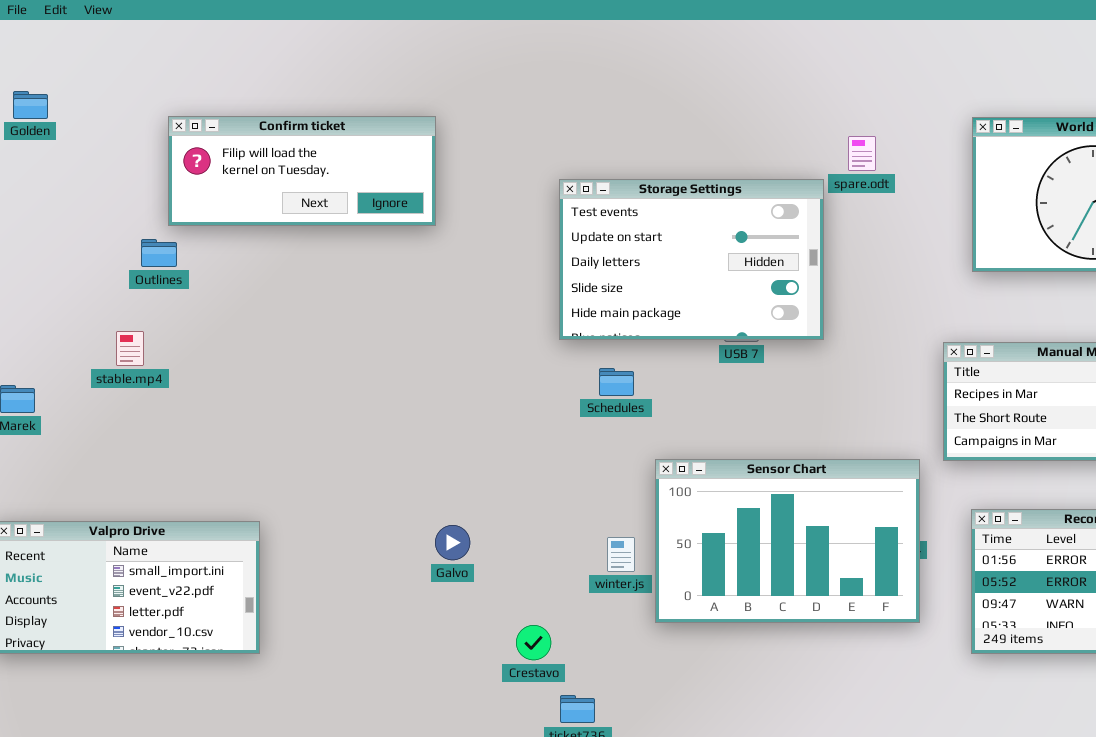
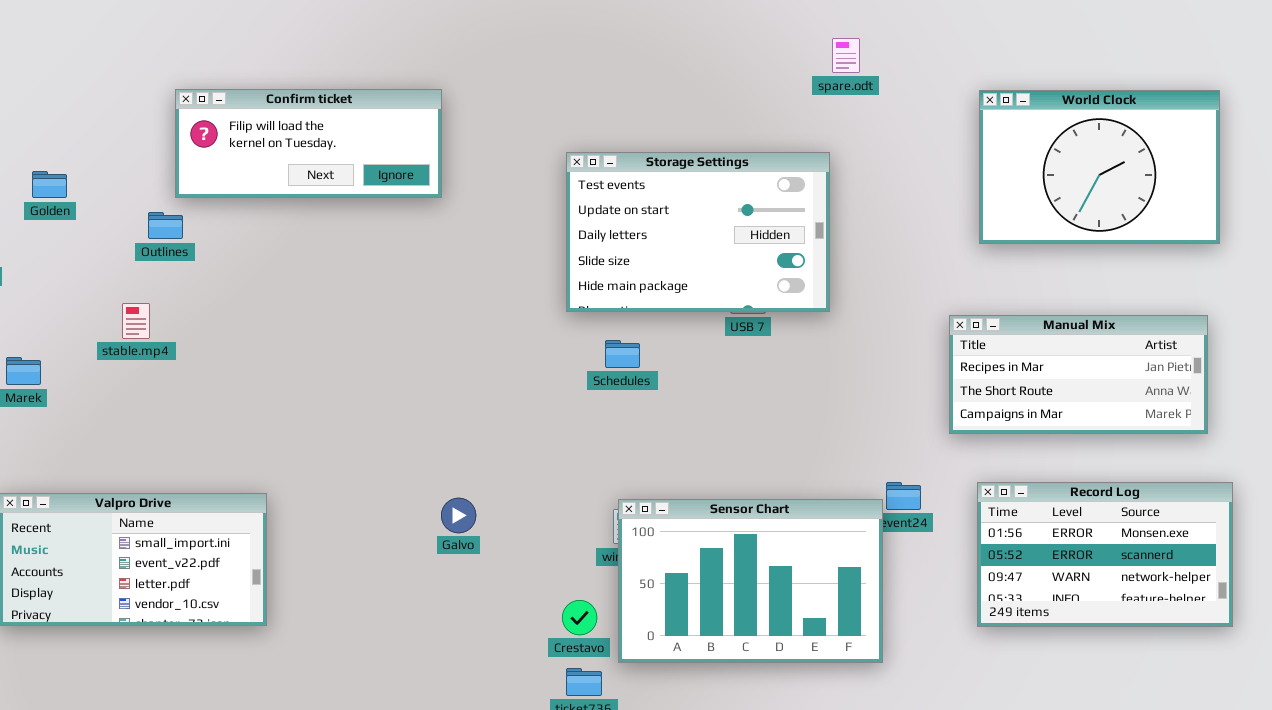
Golden: [13,91,48,119] -> [32,171,67,198], moved
spare.odt: [848,136,876,171] -> [832,38,860,73], moved
Sensor Chart: [655,459,920,623] -> [618,499,883,663], moved
Crestavo: [516,625,551,660] -> [562,600,597,635], moved

